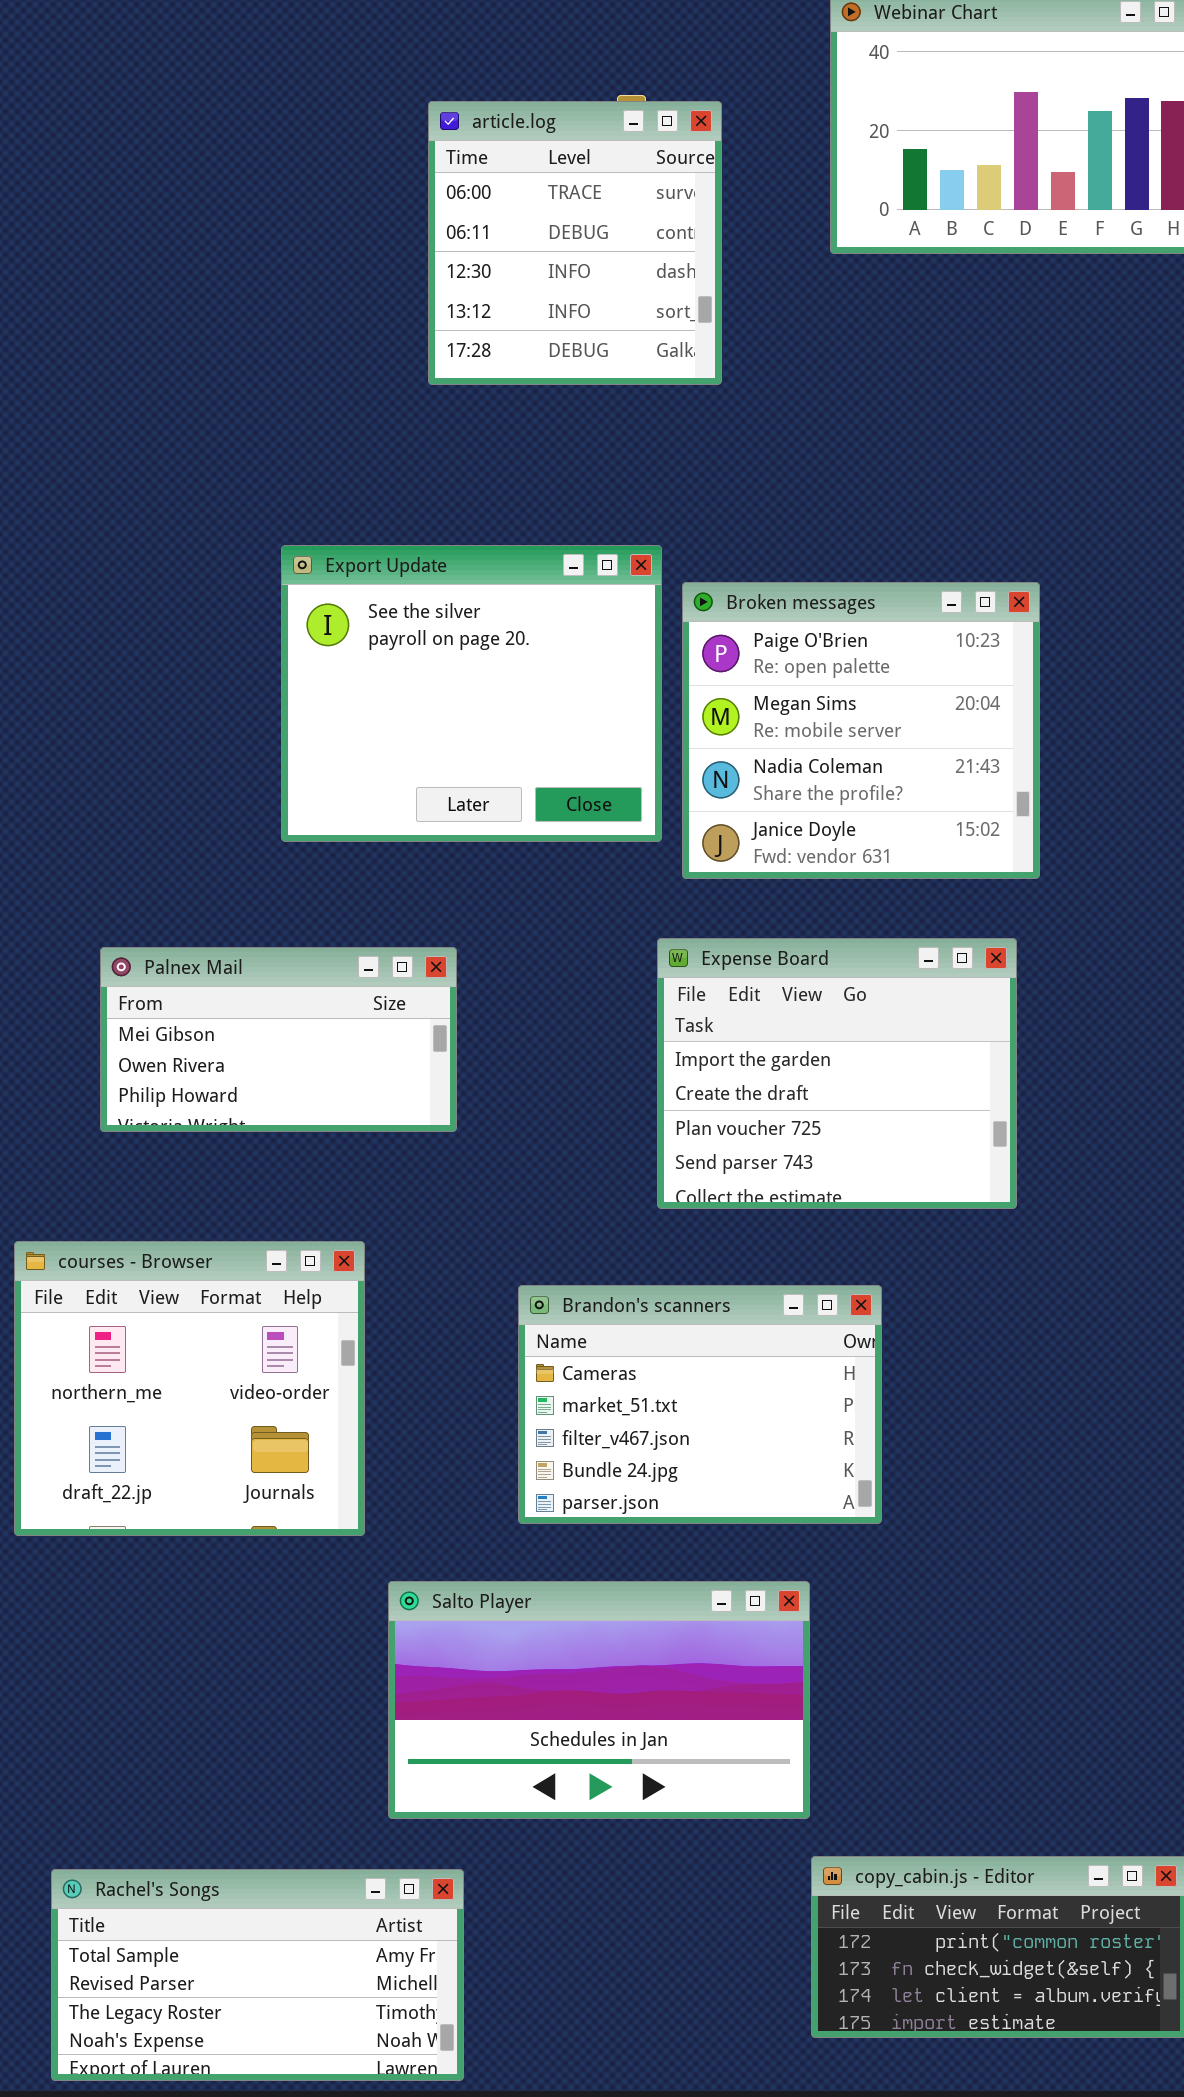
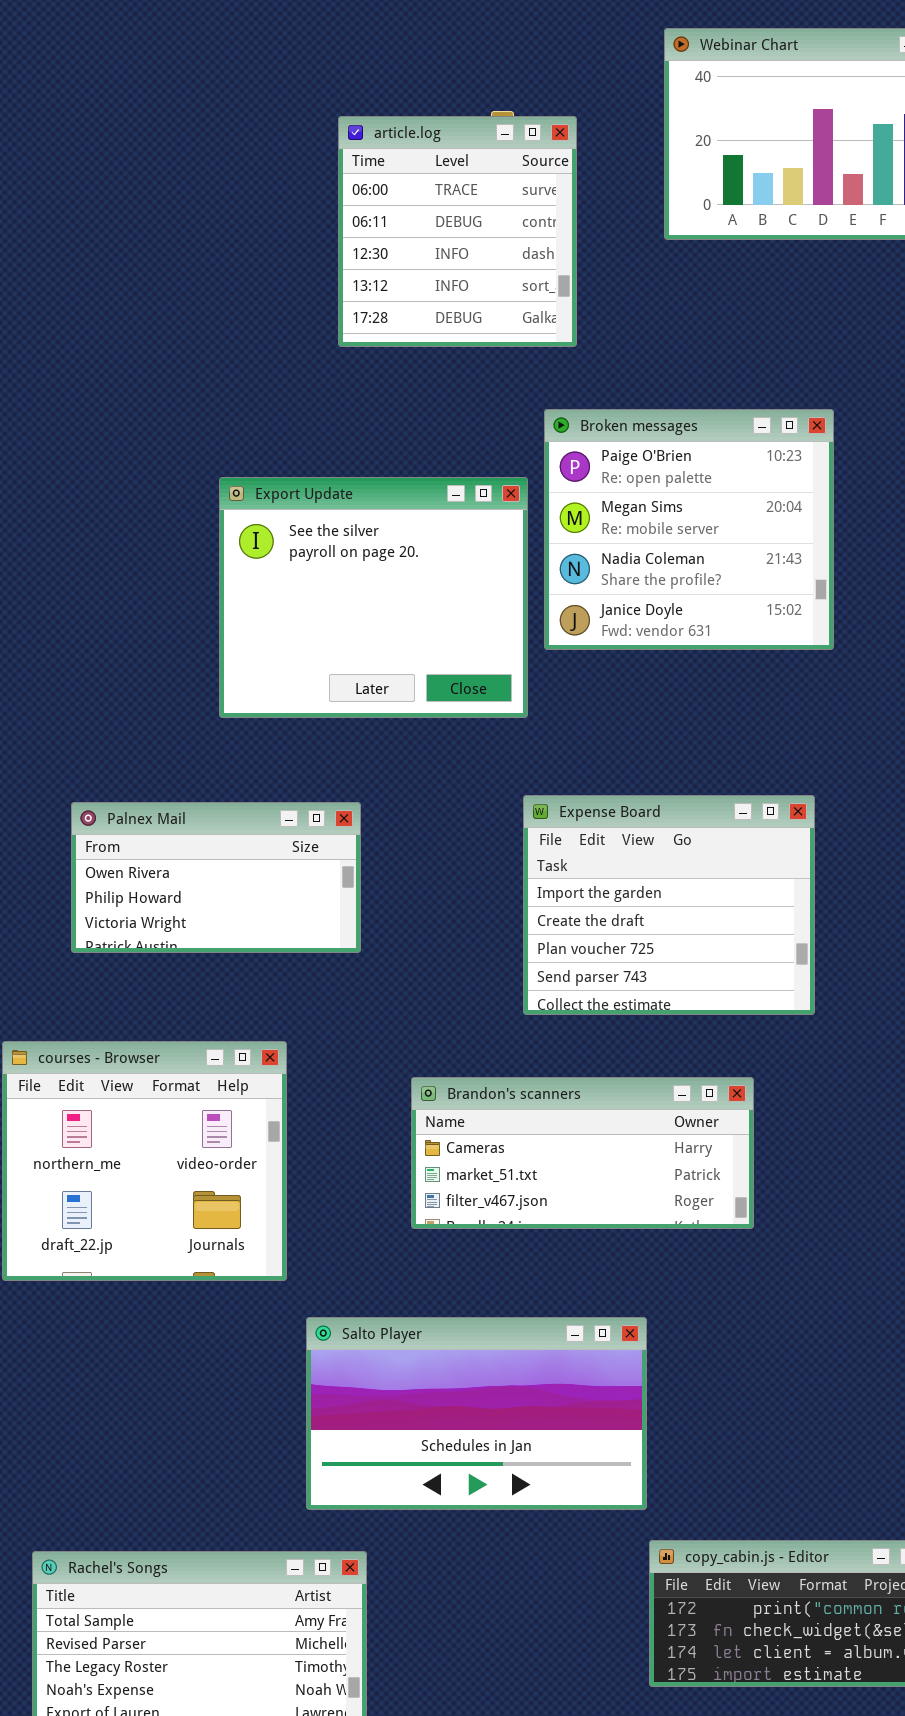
Broken messages: [682,582,1040,879] -> [544,409,834,650], moved
Palnex Mail: [100,947,457,1132] -> [71,802,361,953], scrolled down 1 row
Brandon's scanners: [518,1285,882,1524] -> [411,1077,754,1229], resized

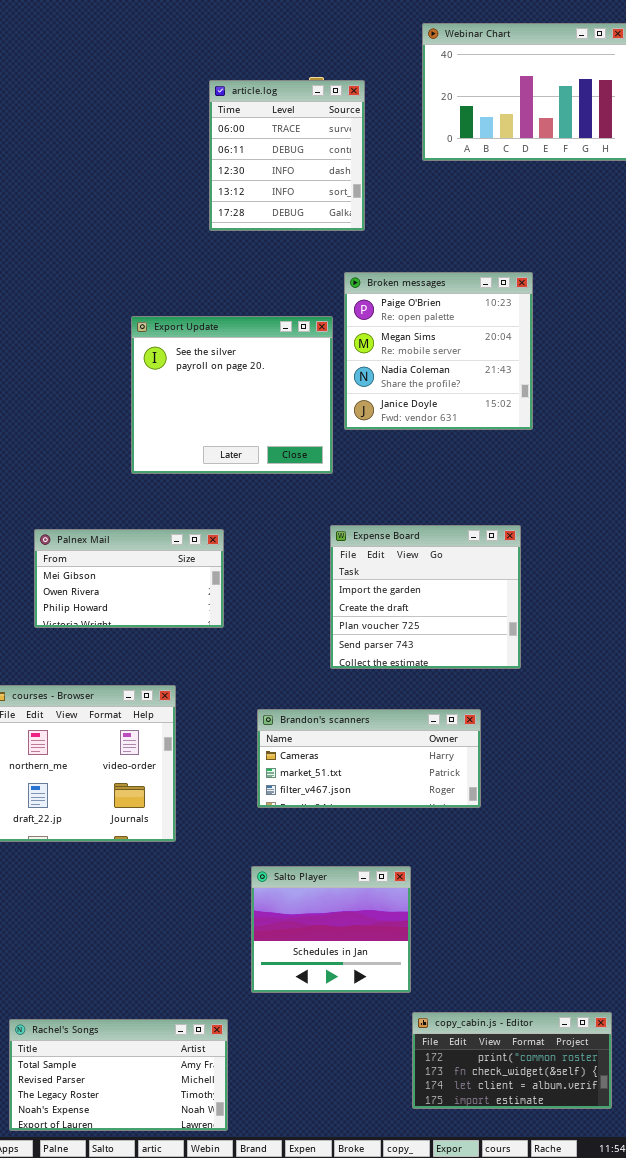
Palnex Mail: [71,802,361,953] -> [34,529,224,628], scrolled up 1 row
Salto Player: [306,1317,647,1510] -> [251,866,411,993], resized

